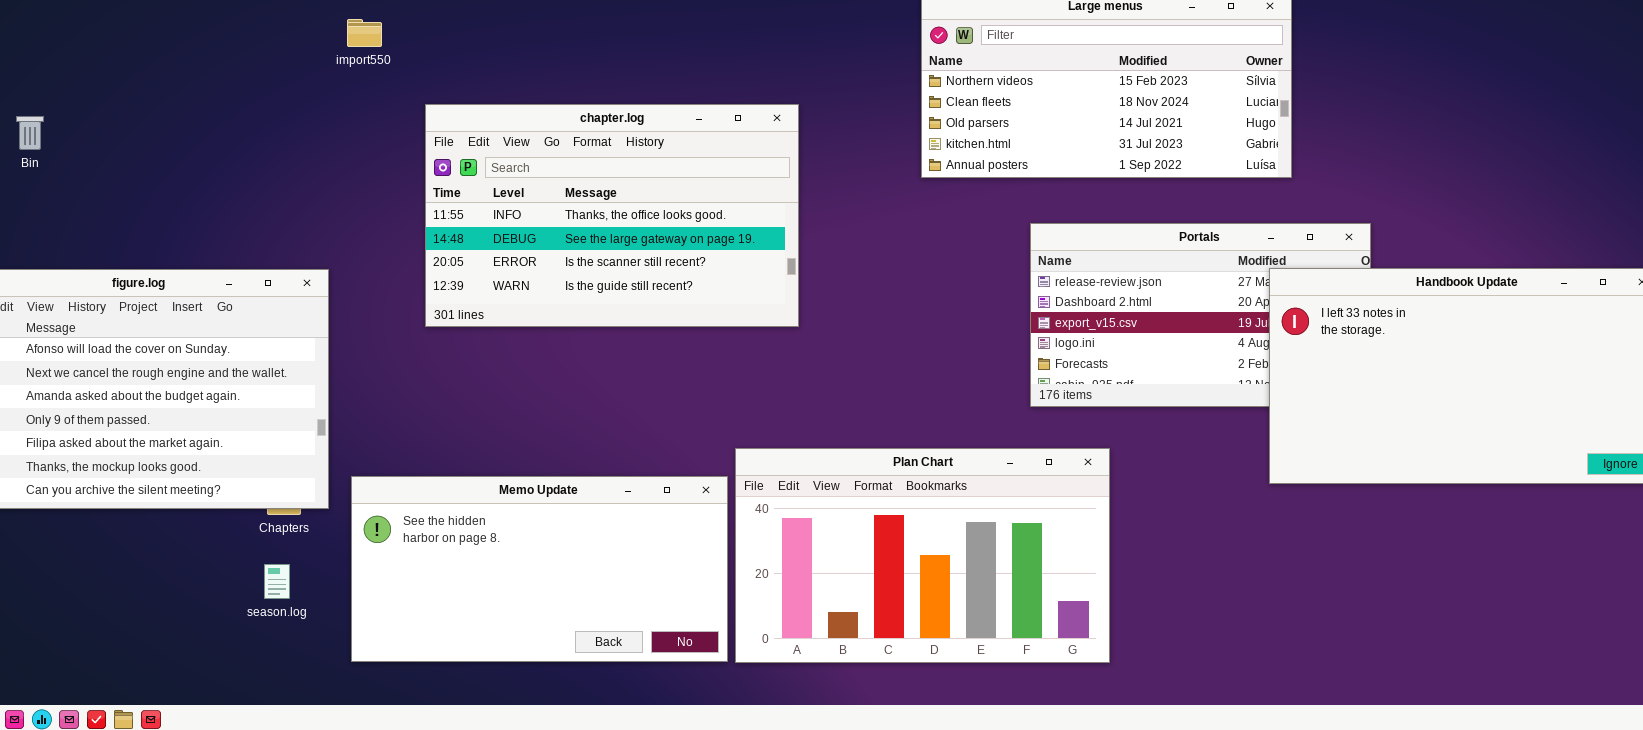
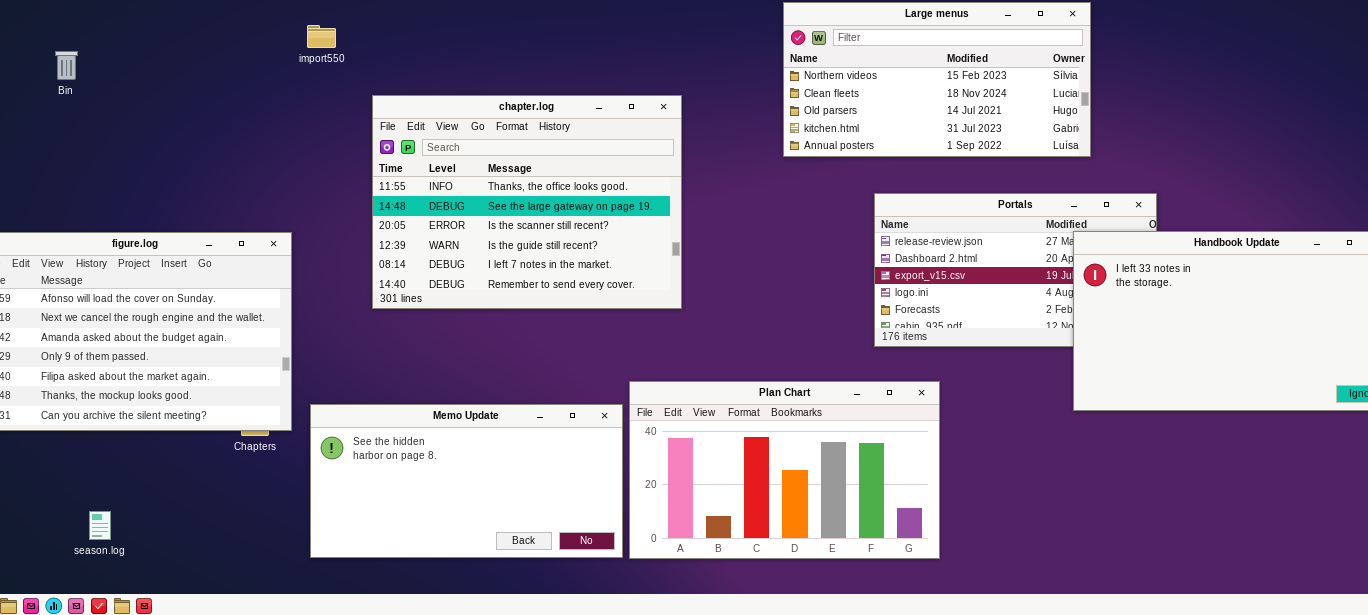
chapter.log: [425,104,799,327] -> [372,95,682,309], resized
Bin: [16,116,44,150] -> [55,51,78,80], moved
season.log: [264,564,290,599] -> [89,511,111,540], moved

